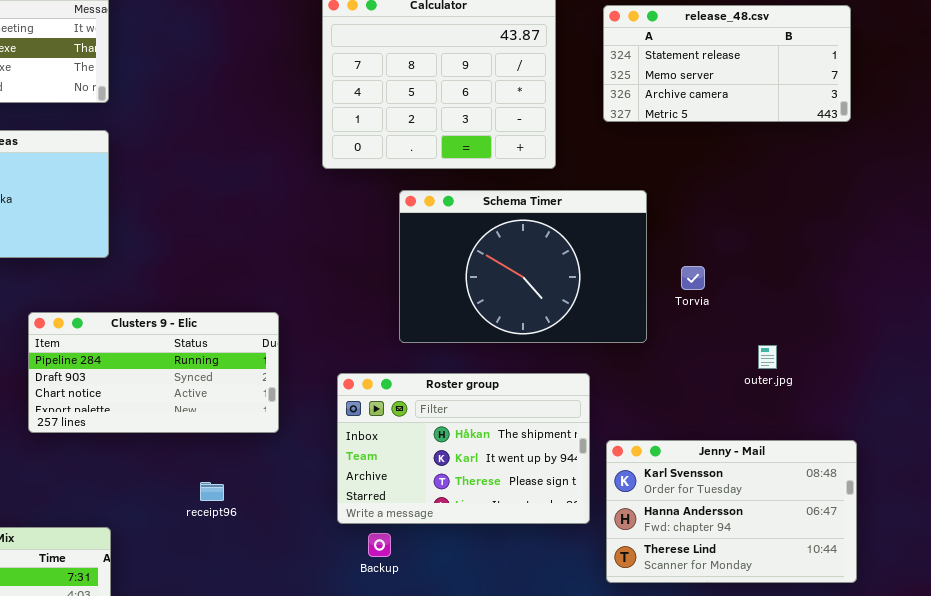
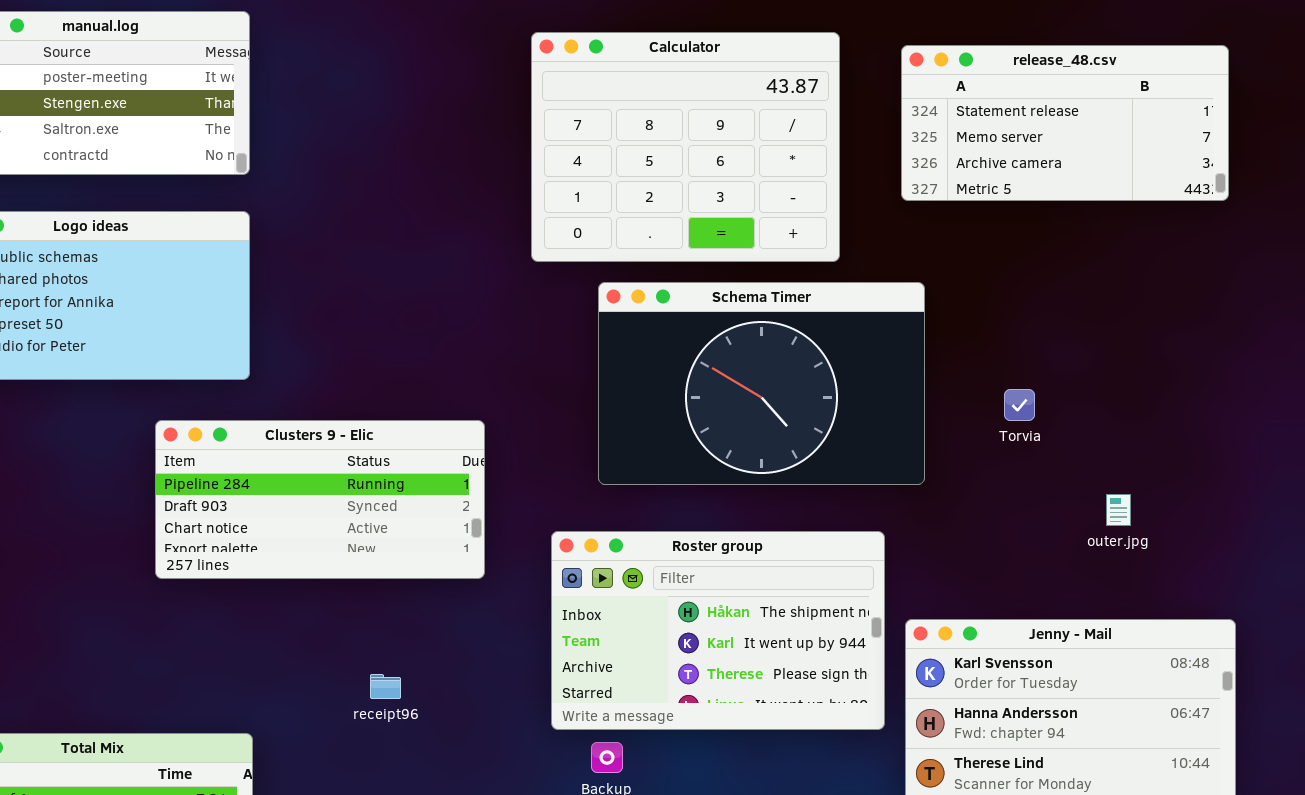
Schema Timer: [399,190,647,343] -> [598,282,925,485], moved
Clusters 9 - Elic: [28,312,279,433] -> [155,420,485,579], moved

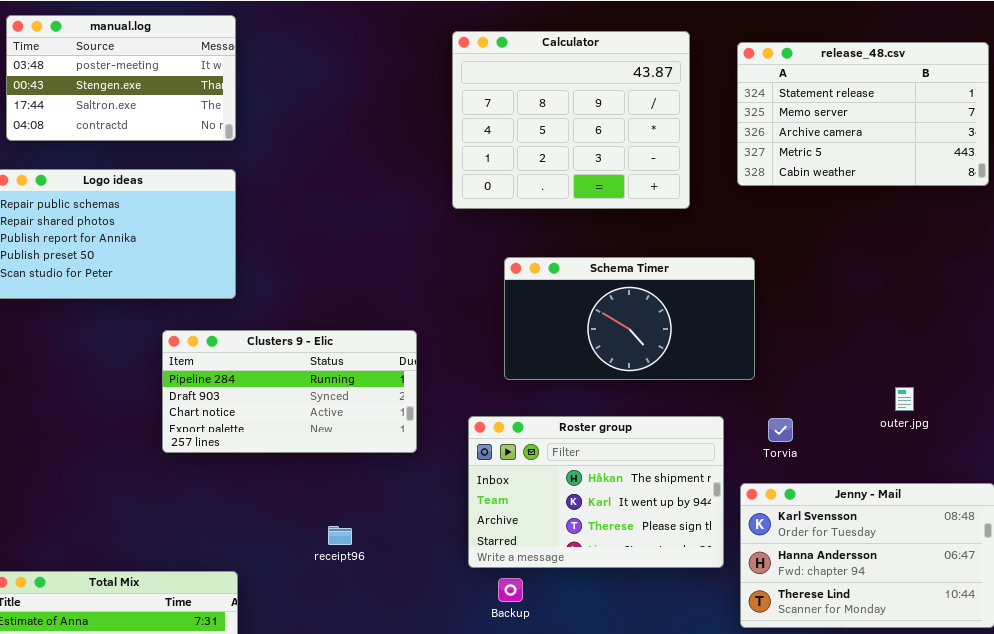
release_48.csv: [901,45,1229,201] -> [737,42,989,186], resized
Schema Timer: [598,282,925,485] -> [504,257,755,380], resized
Torvia: [1004,389,1035,421] -> [768,418,793,442], moved

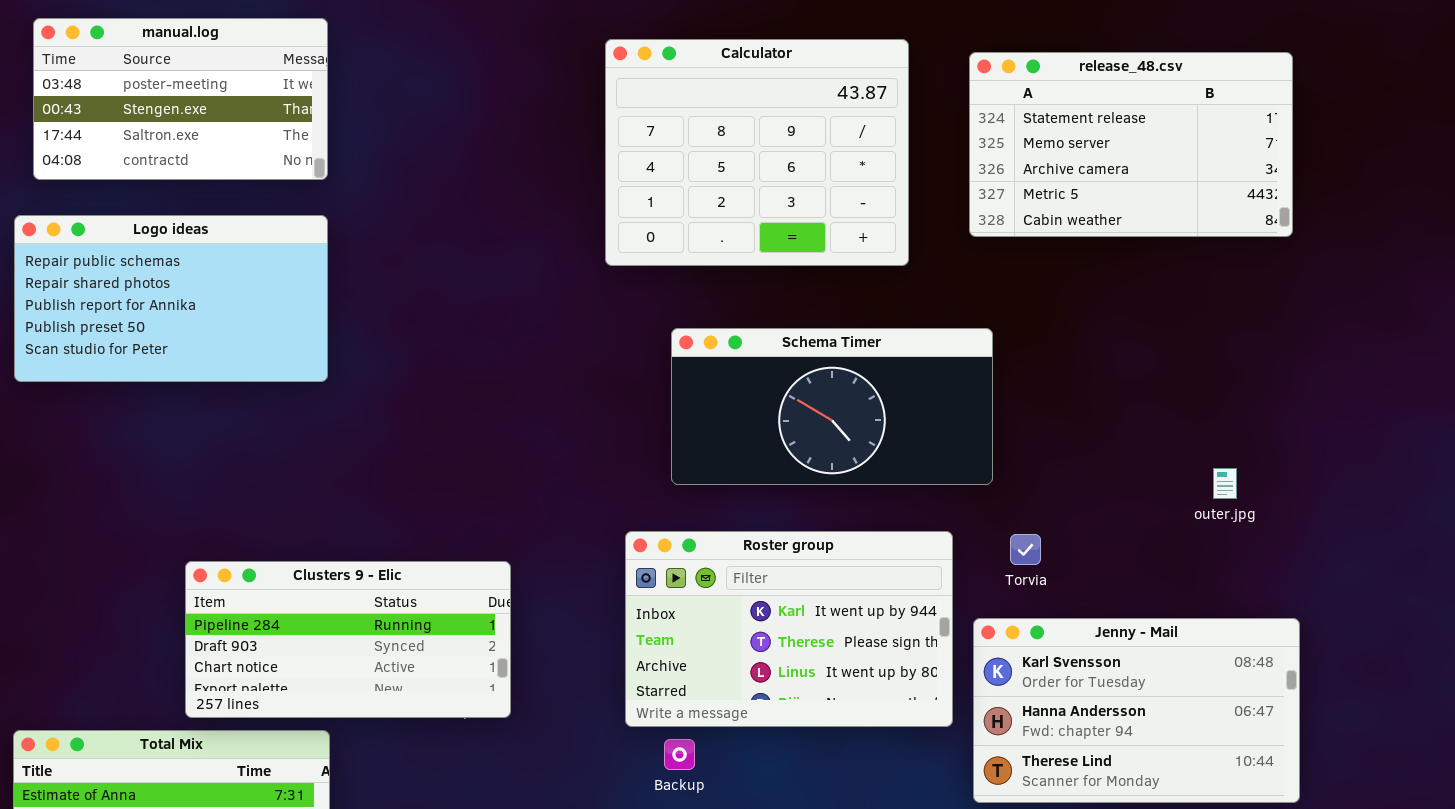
Clusters 9 - Elic: [162,330,417,453] -> [185,561,511,718], moved
outer.jpg: [895,387,914,411] -> [1213,468,1237,499], moved
Roster group: [468,416,724,568] -> [625,531,953,727], scrolled down 1 row

